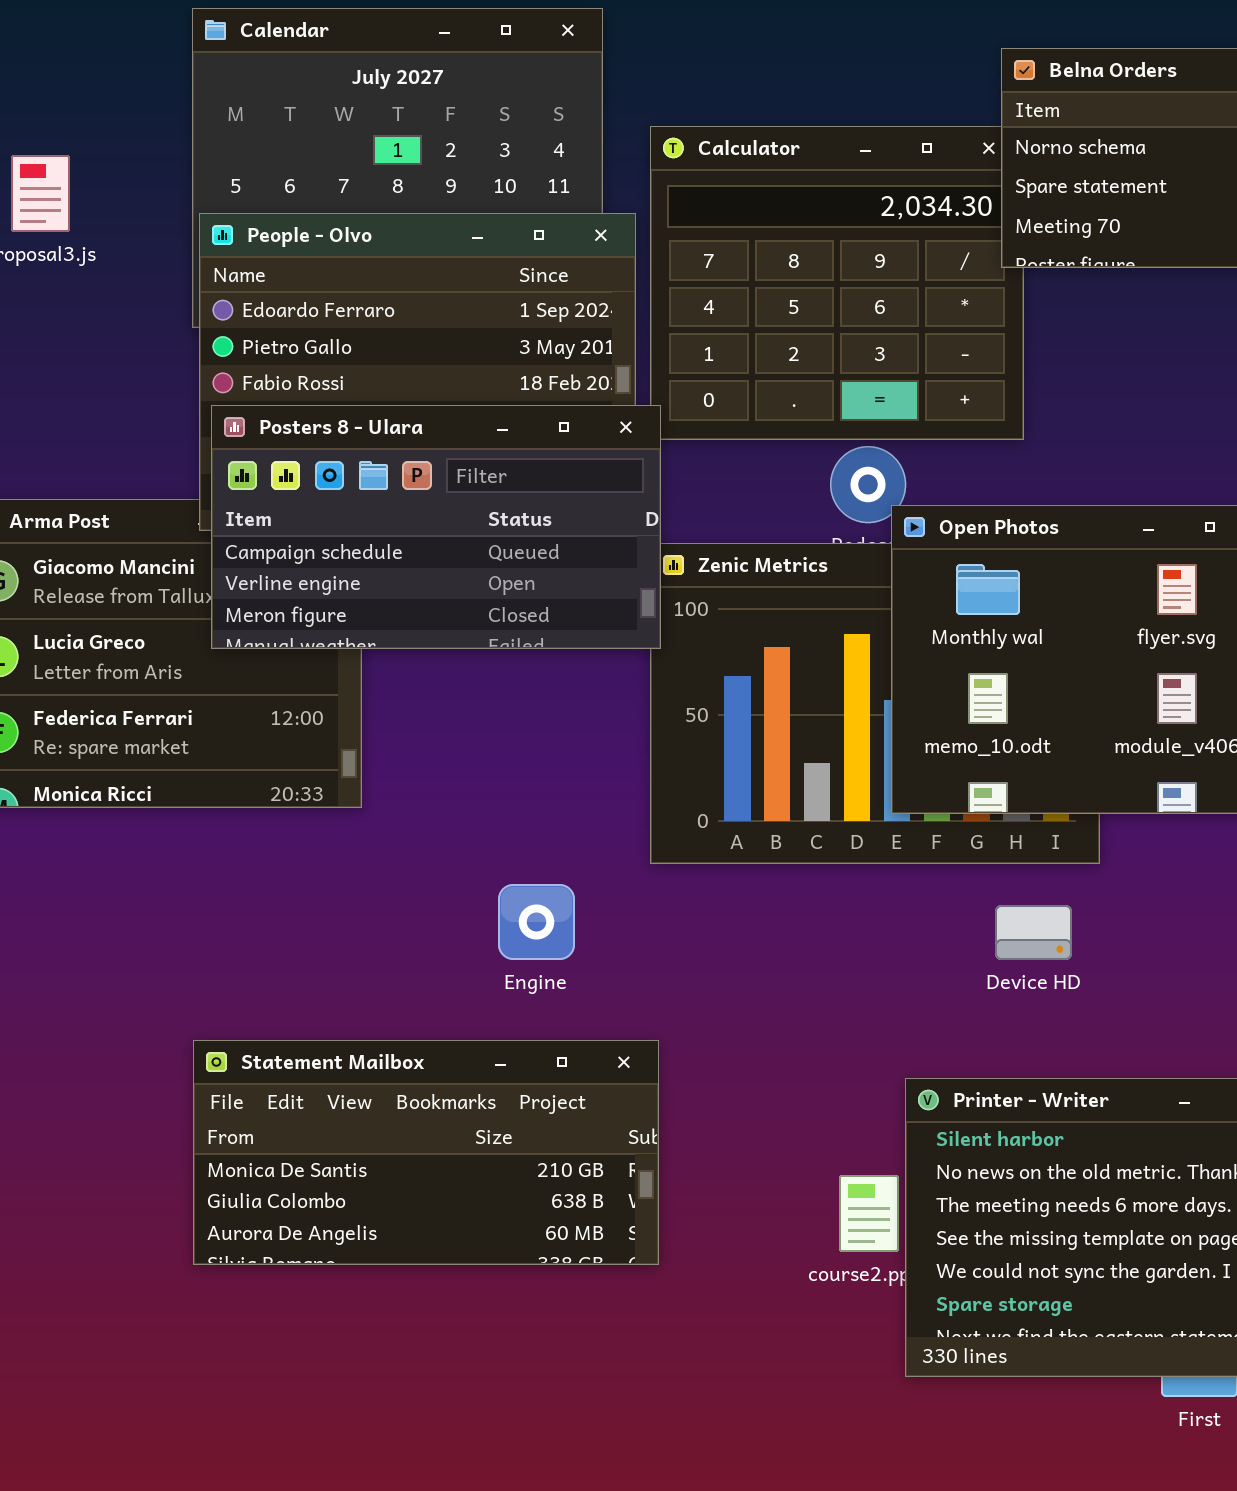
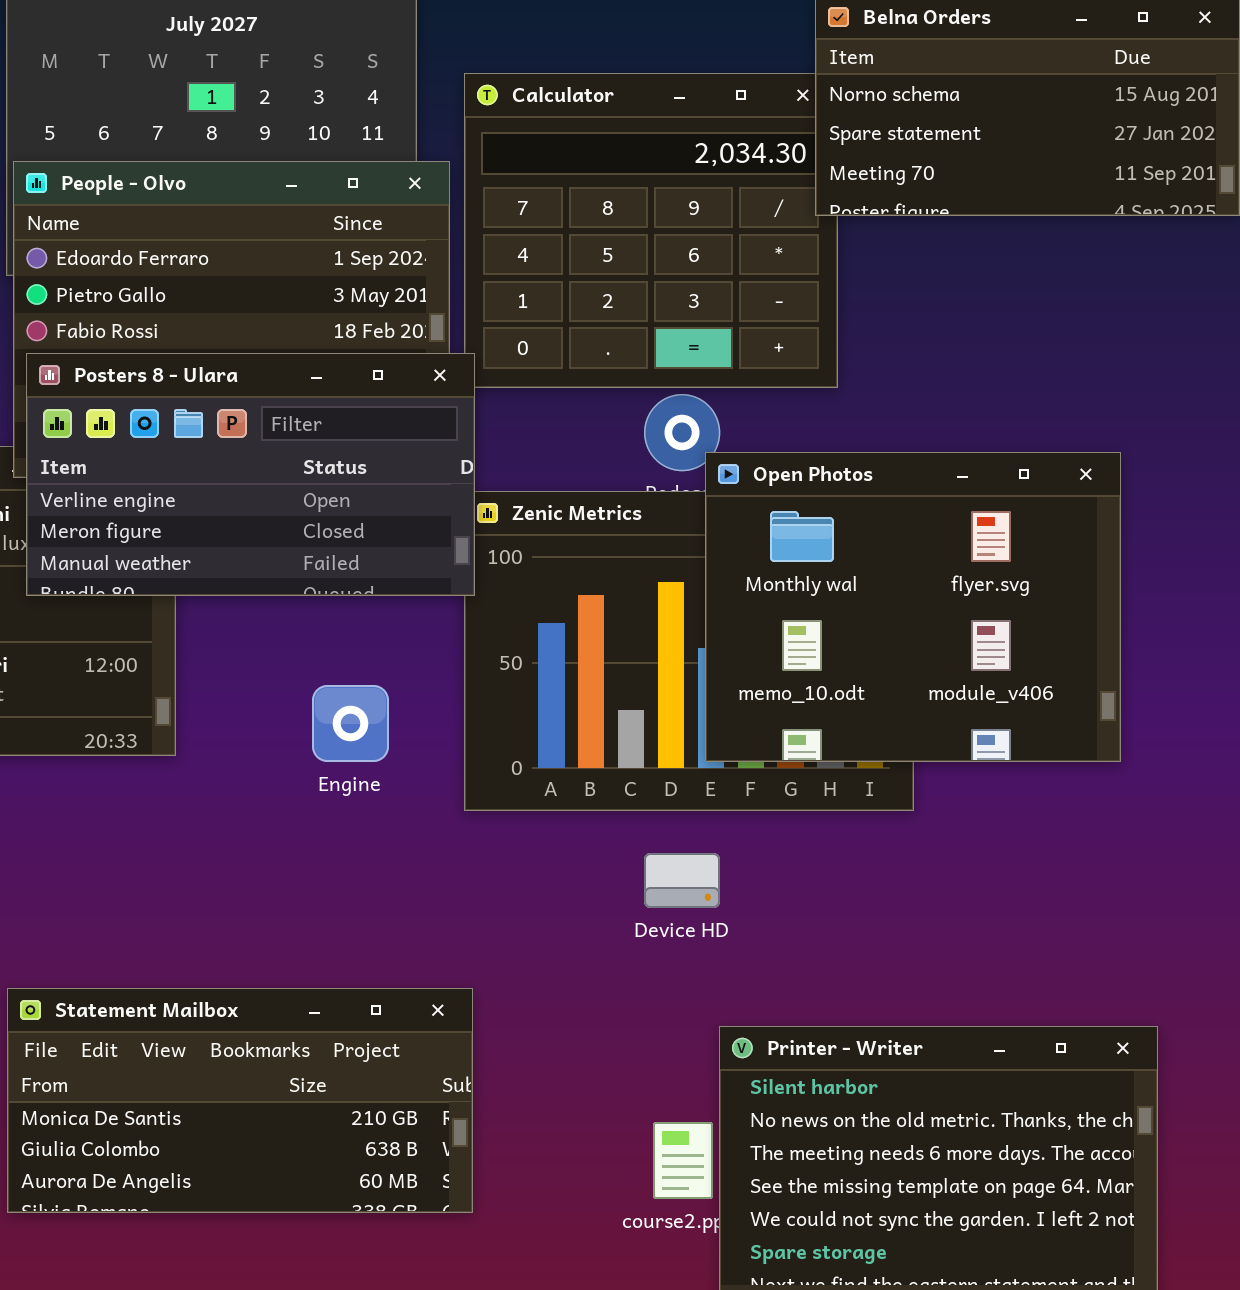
Posters 8 - Ulara: [211,405,661,649] -> [26,353,475,596], scrolled down 1 row
Engine: [498,884,575,960] -> [312,685,389,762], moved
Device HD: [995,905,1072,960] -> [644,853,720,908], moved

